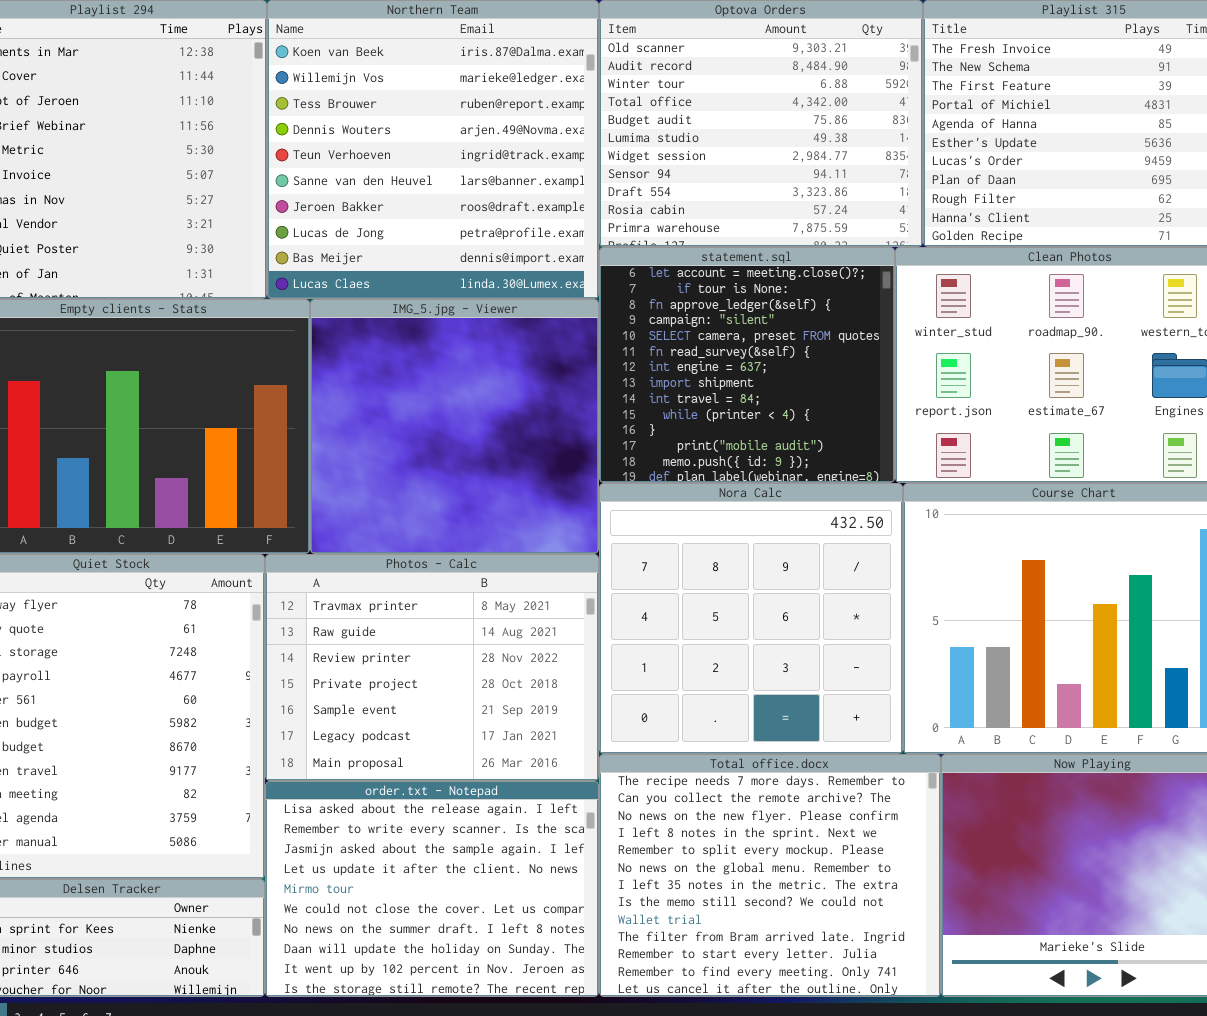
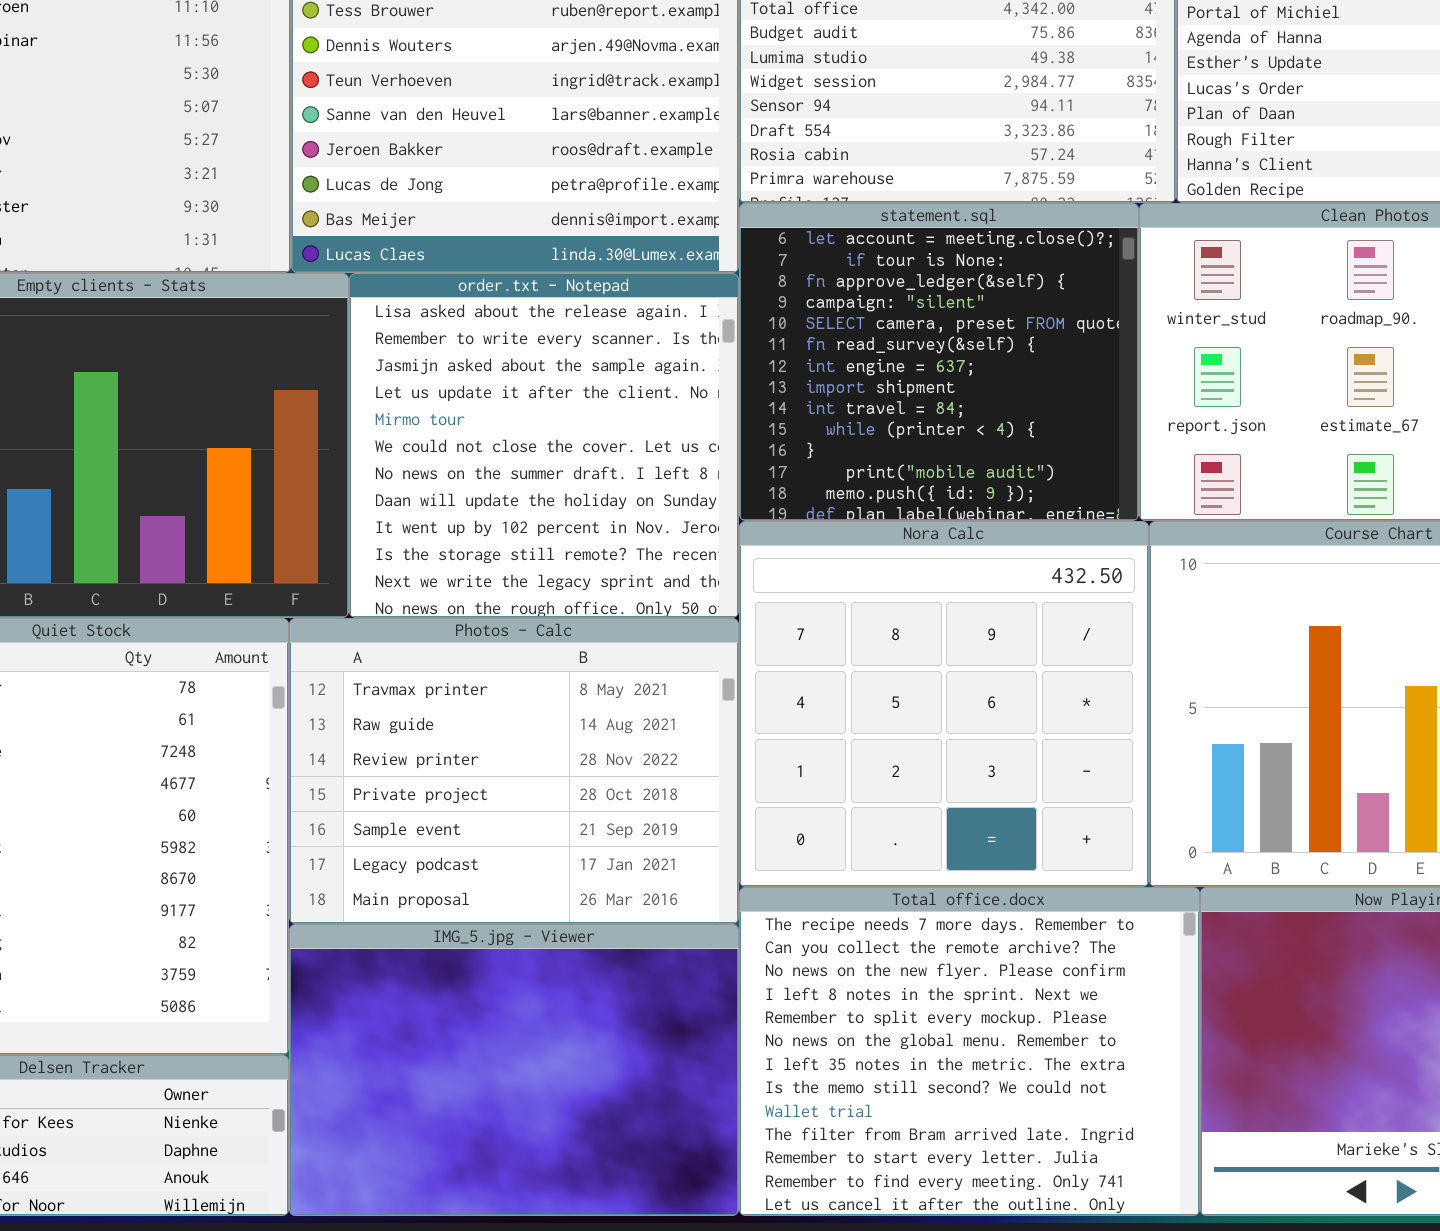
IMG_5.jpg - Viewer: [310,299,599,554] -> [289,924,739,1216], moved, resized
order.txt - Notepad: [265,781,599,997] -> [349,273,739,618], moved, resized

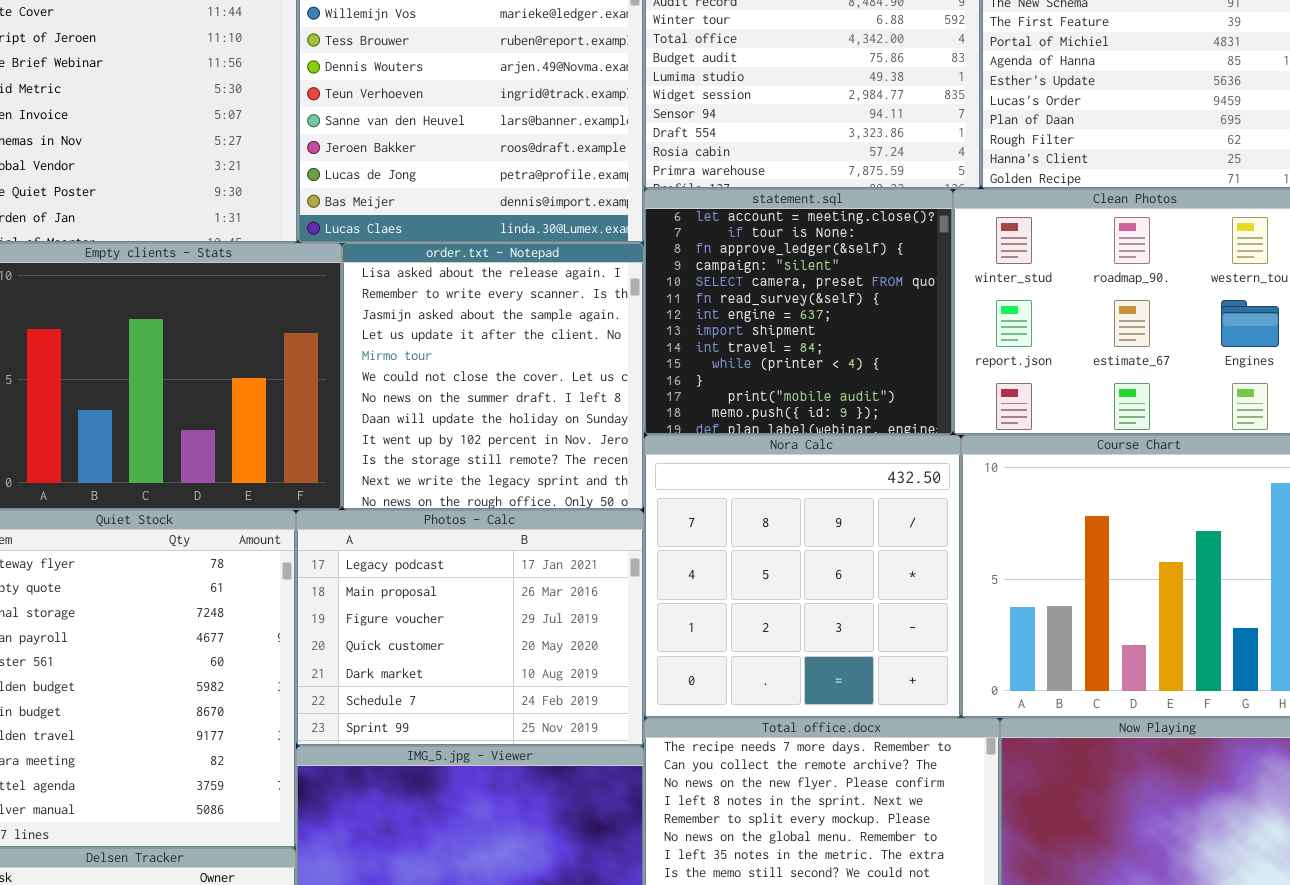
Photos - Calc: [289,618,739,924] -> [296,510,644,746], scrolled down 5 rows

